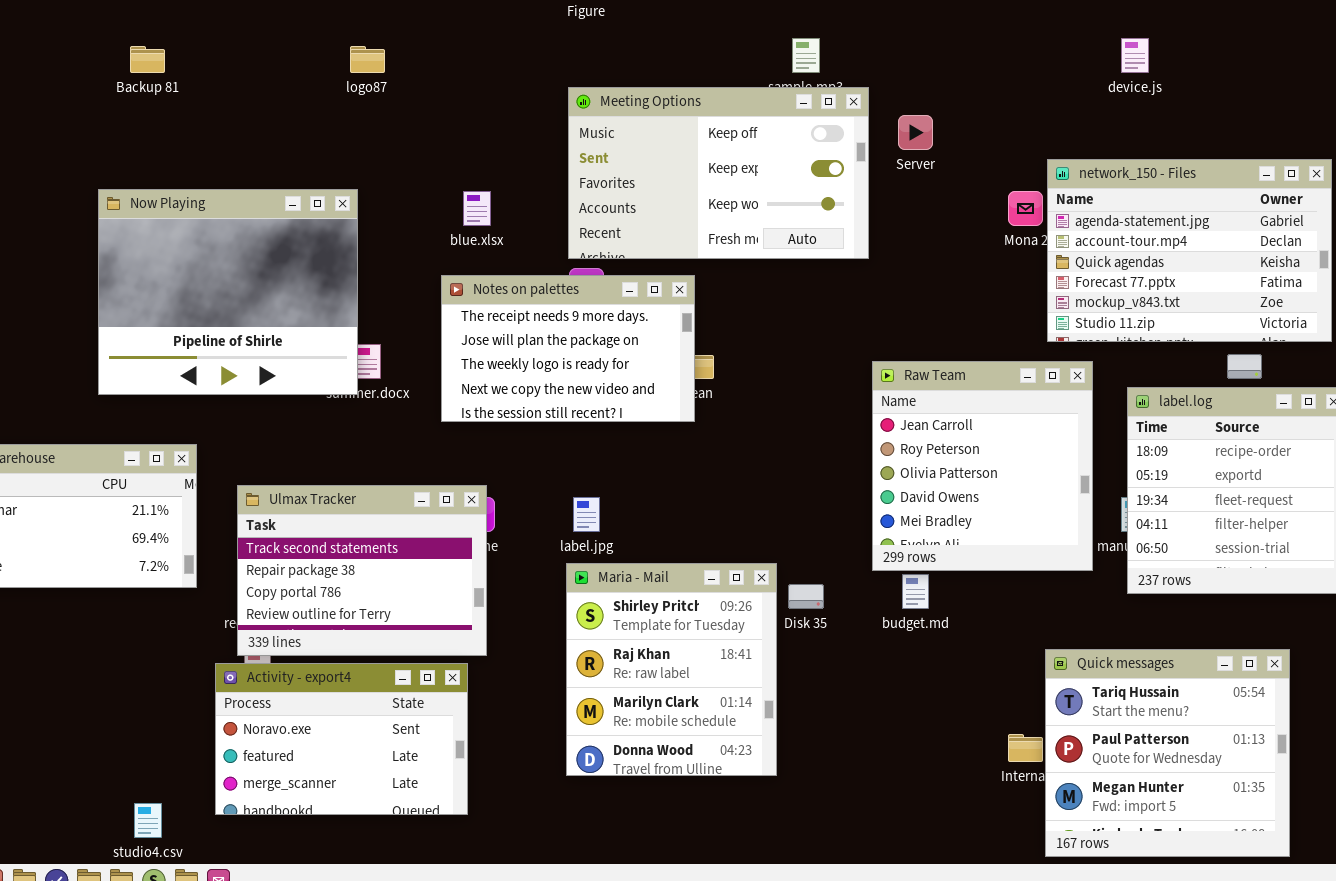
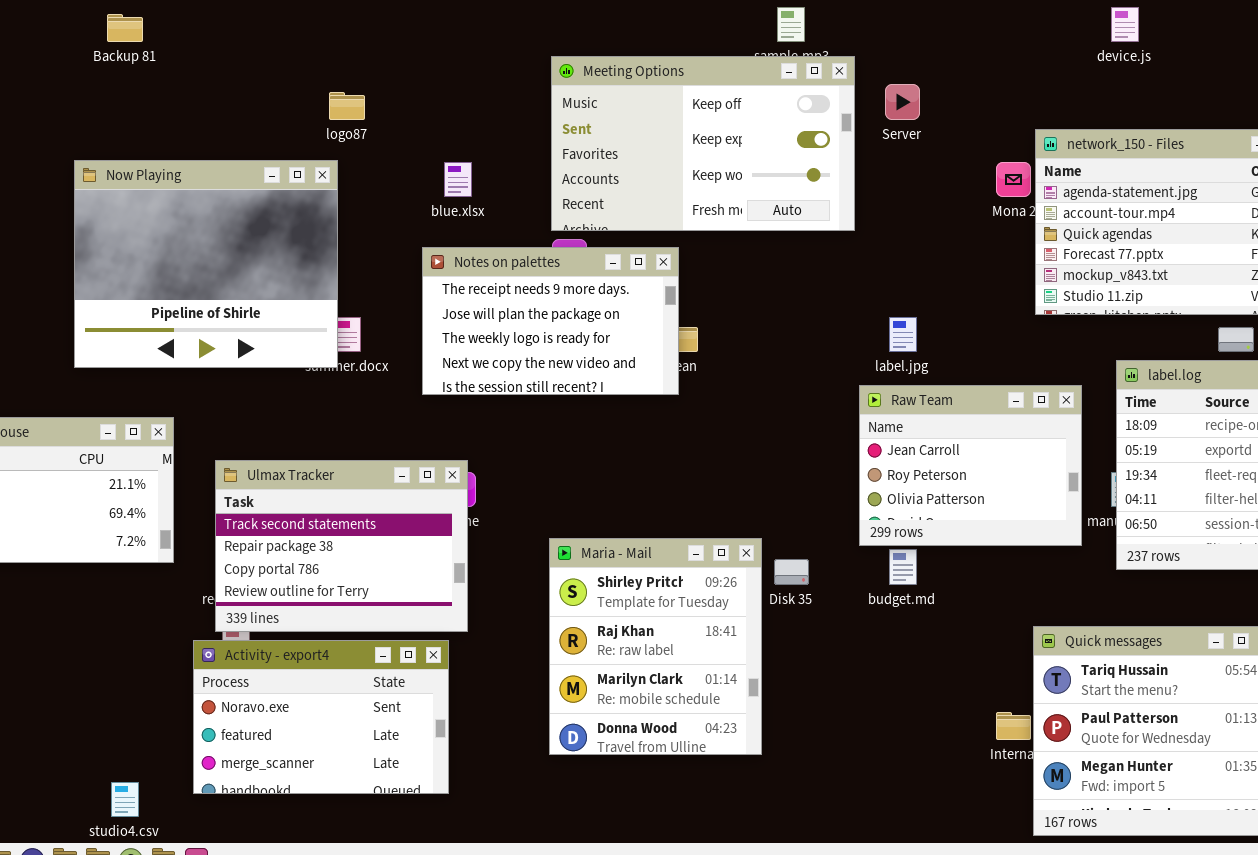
logo87: [350,46,385,73] -> [329,92,365,120], moved
Raw Team: [872,361,1093,571] -> [859,385,1082,546], resized
label.jpg: [573,497,600,532] -> [889,317,917,352], moved

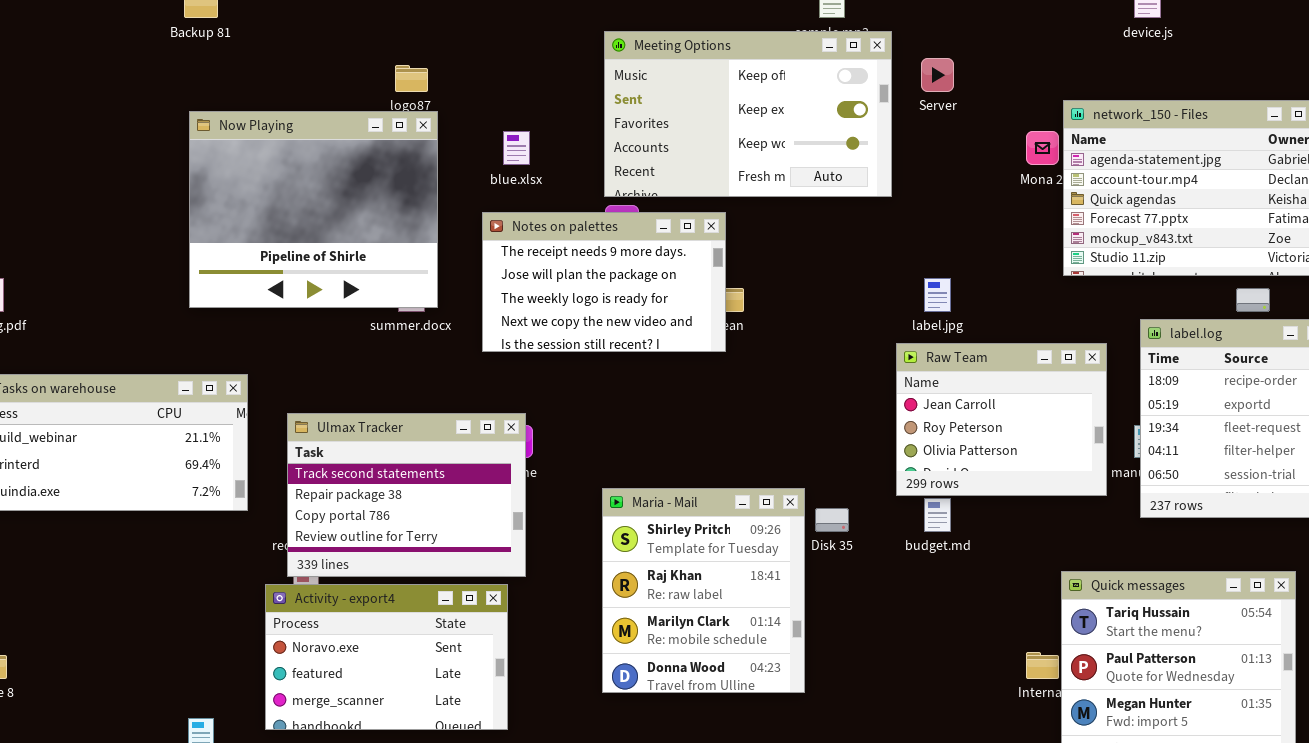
Now Playing: [74,160,338,368] -> [189,111,438,308], moved

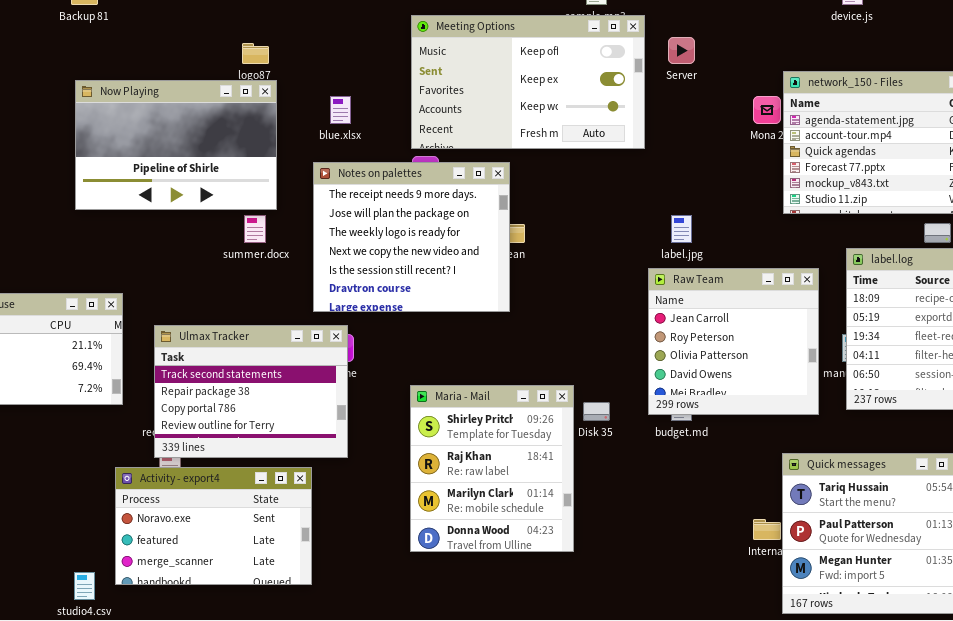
Now Playing: [189,111,438,308] -> [75,80,277,210], resized
Notes on palettes: [482,212,726,352] -> [313,162,510,312], resized
Raw Team: [896,343,1107,496] -> [648,268,819,415], resized
Activity - export4: [265,584,508,730] -> [115,467,312,585], moved

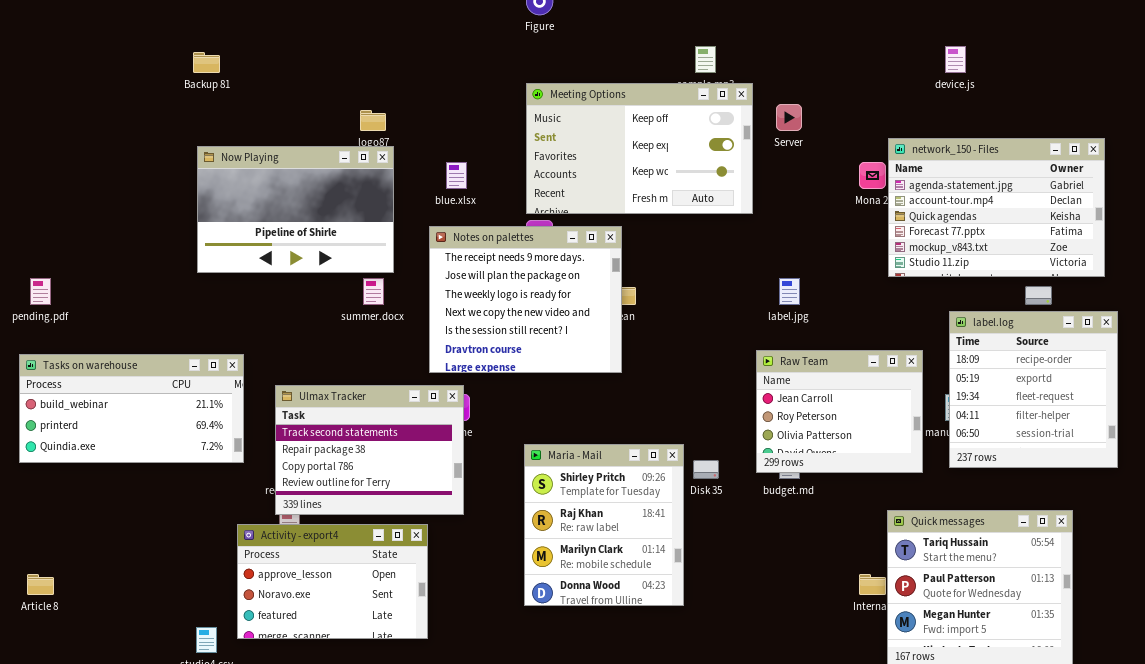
Raw Team: [648,268,819,415] -> [756,350,923,473], resized
Activity - export4: [115,467,312,585] -> [237,524,428,639], scrolled up 1 row

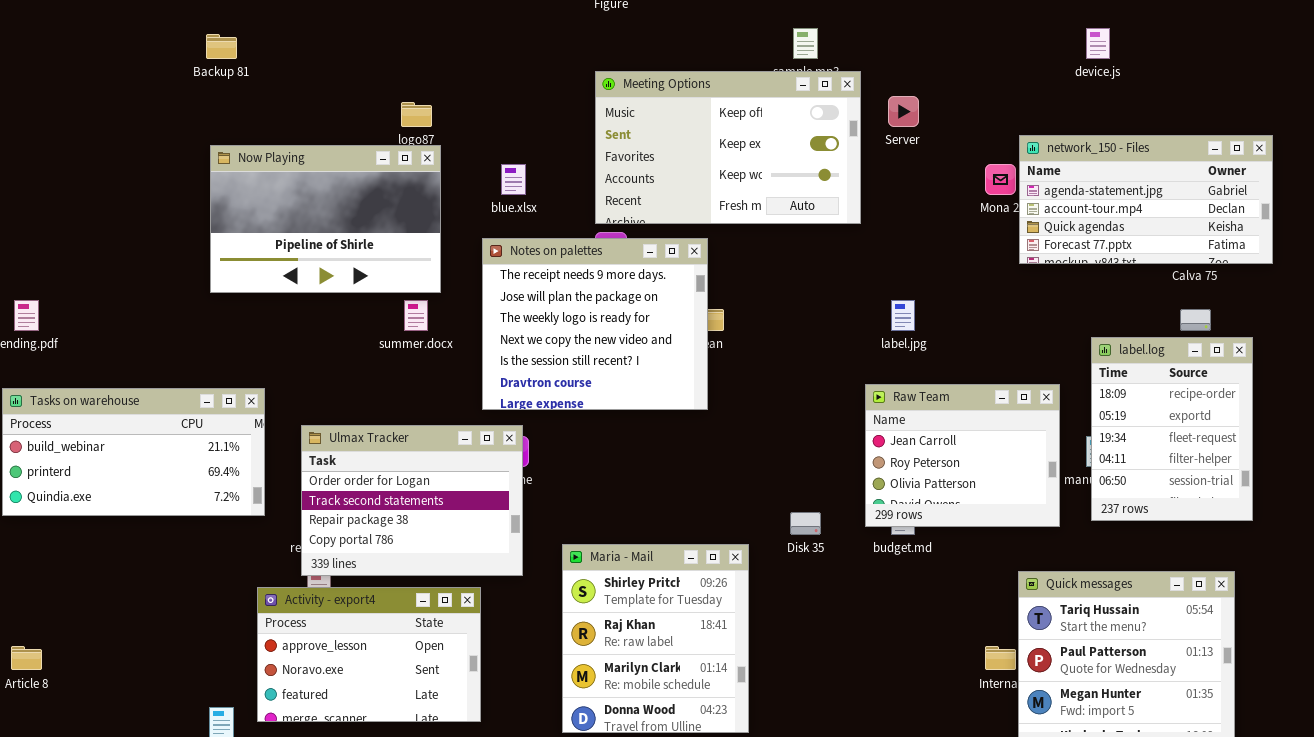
network_150 - Files: [888,138,1105,277] -> [1019,135,1273,264], resized
label.log: [949,311,1118,468] -> [1091,337,1253,521], resized
Ulmax Tracker: [275,385,464,515] -> [301,425,523,576], scrolled up 1 row
Maria - Mail: [524,444,684,606] -> [562,544,749,733], moved

